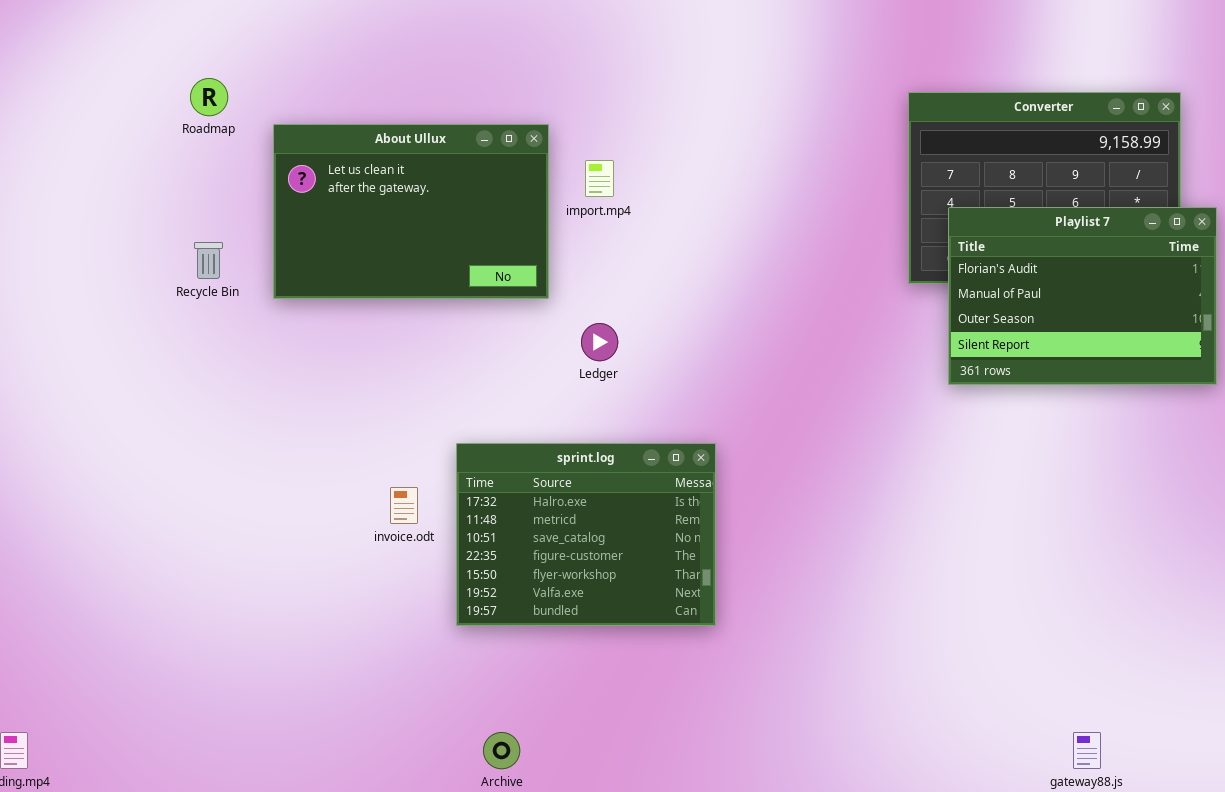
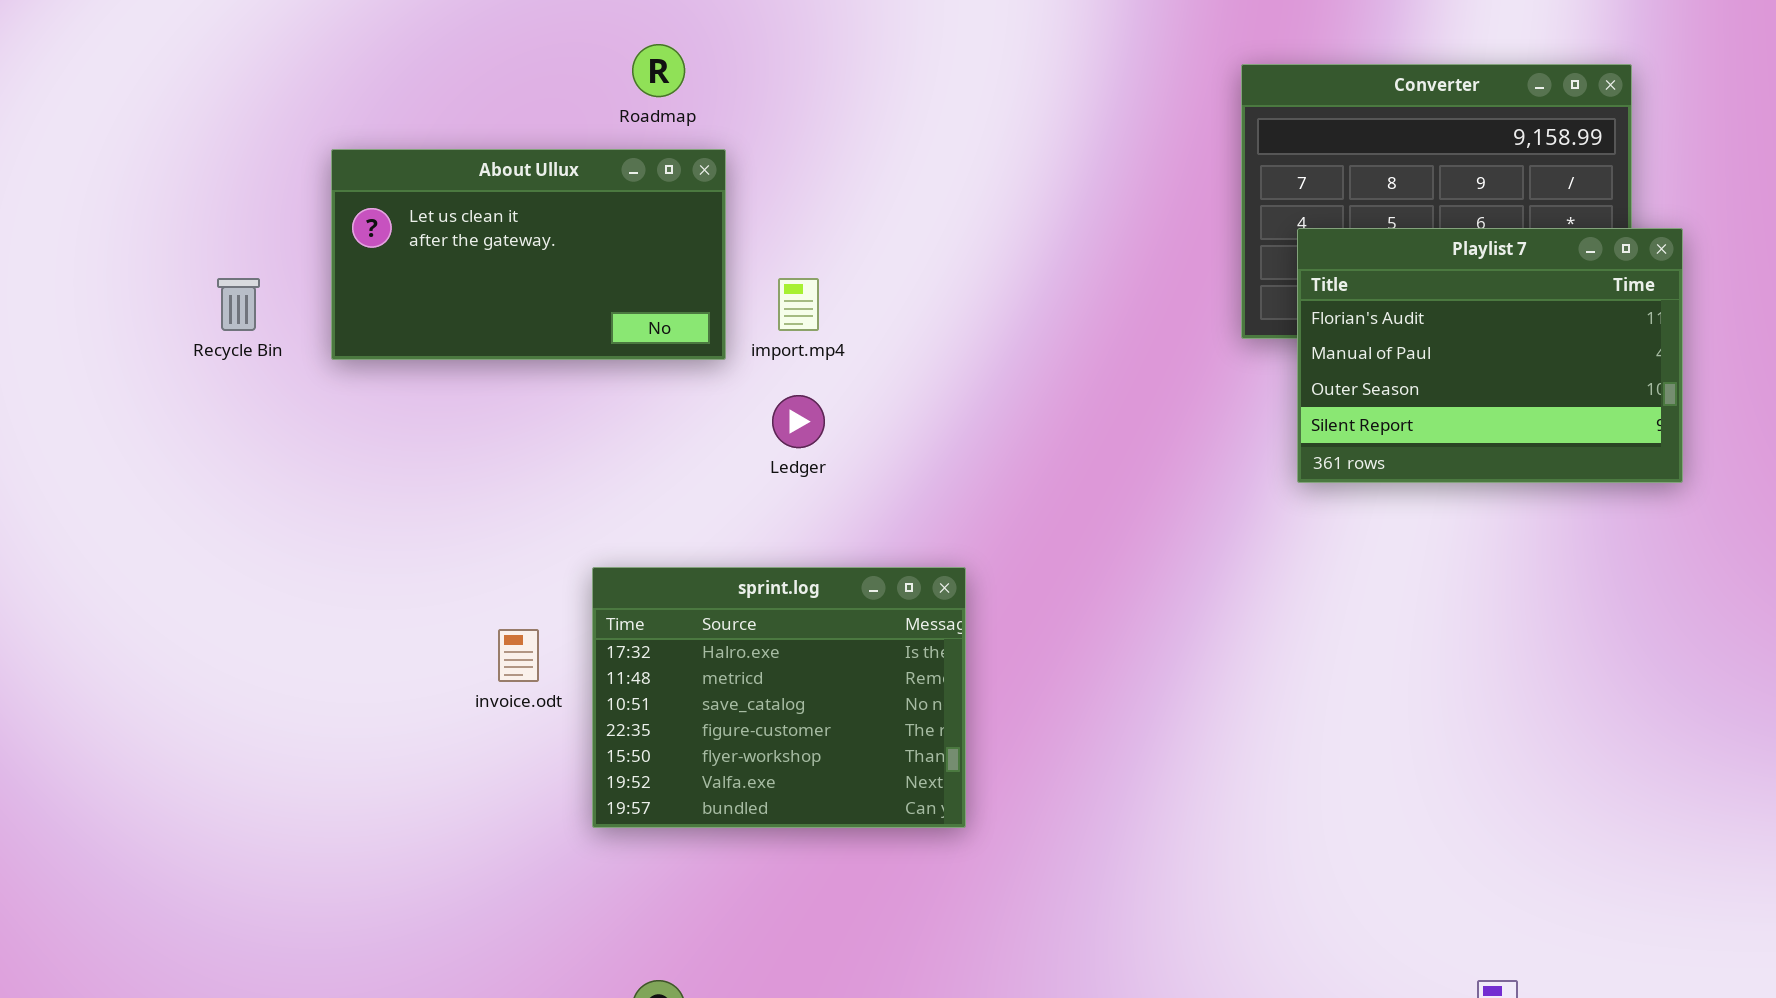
Roadmap: [190,78,228,116] -> [632,44,685,97], moved
About Ullux: [273,124,549,299] -> [331,149,726,360], resized
import.mp4: [585,160,614,197] -> [778,278,819,331], moved

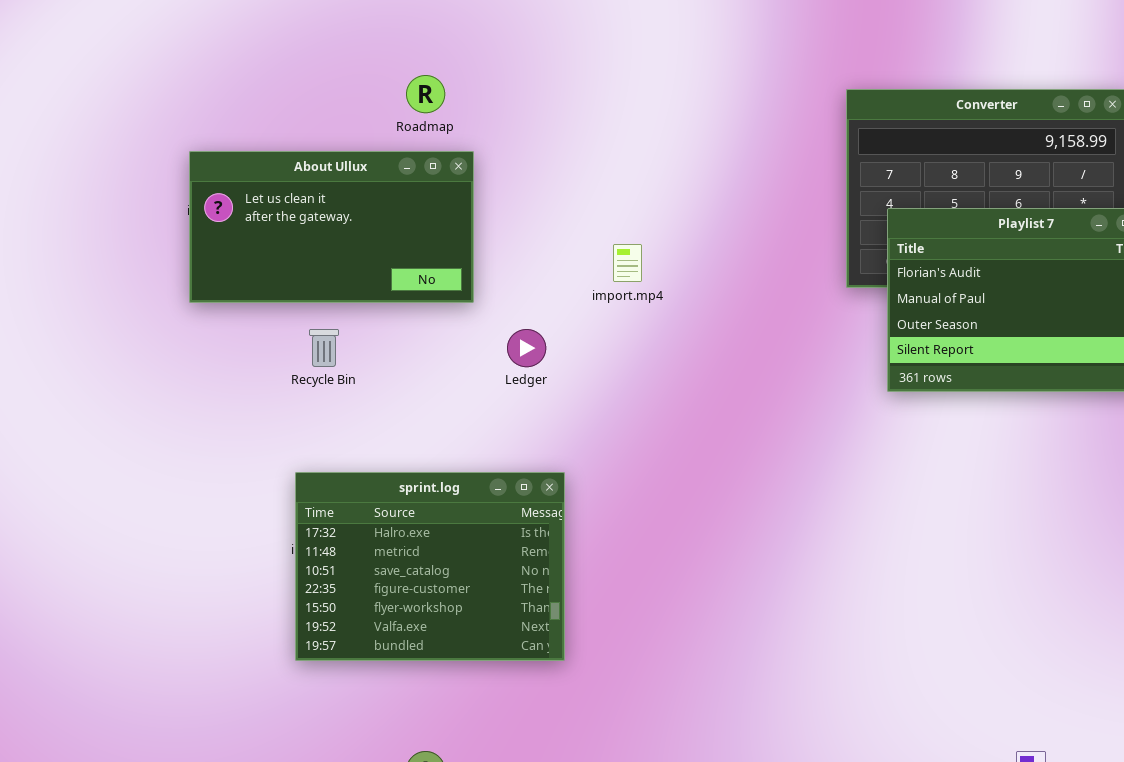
Recycle Bin: [217,278,260,331] -> [309,329,339,367], moved
import.mp4: [778,278,819,331] -> [613,244,642,282], moved
sprint.log: [592,567,966,828] -> [295,472,565,661], moved

